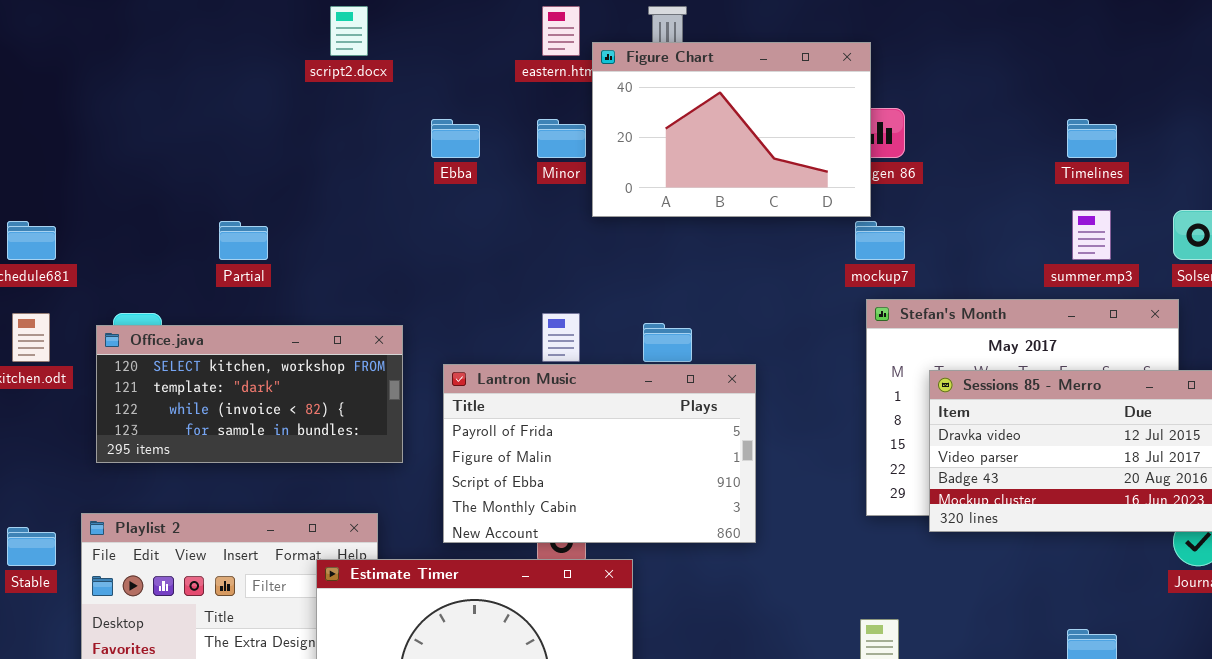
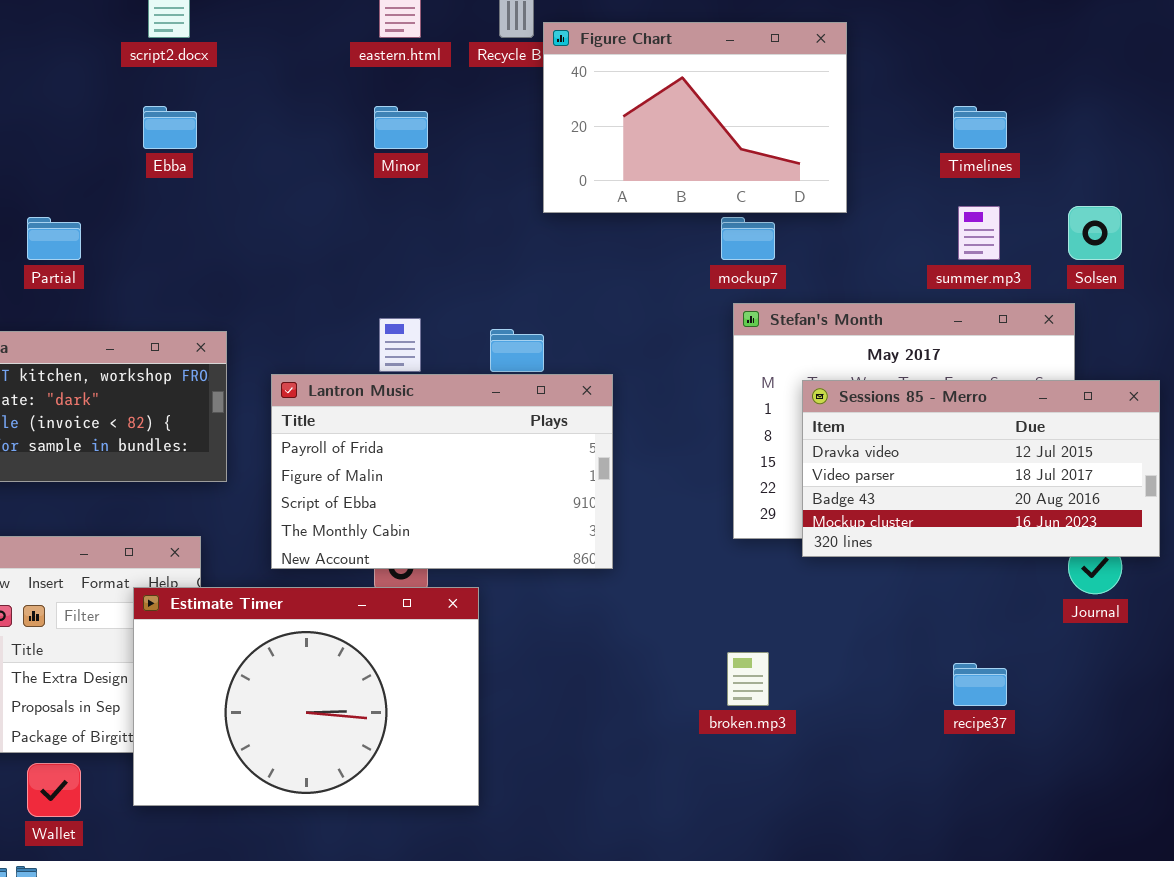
Figure Chart: [592,42,871,217] -> [543,22,847,213], moved
Ebba: [431,119,480,158] -> [143,106,197,149], moved

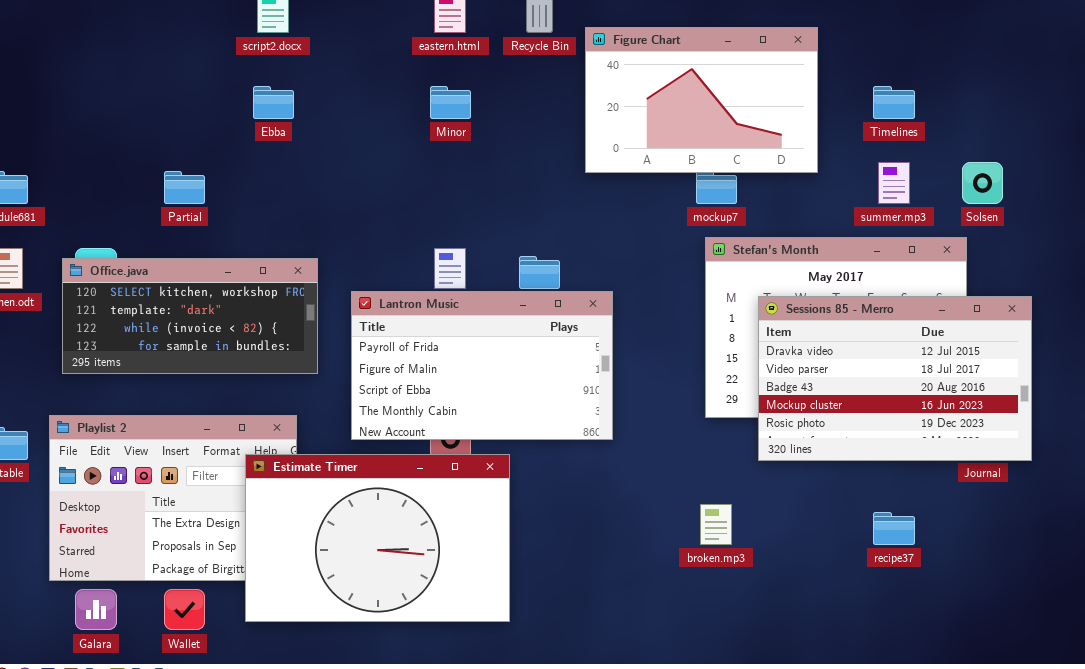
Figure Chart: [543,22,847,213] -> [585,27,818,173], moved
Sessions 85 - Merro: [802,380,1160,557] -> [758,296,1032,461], resized

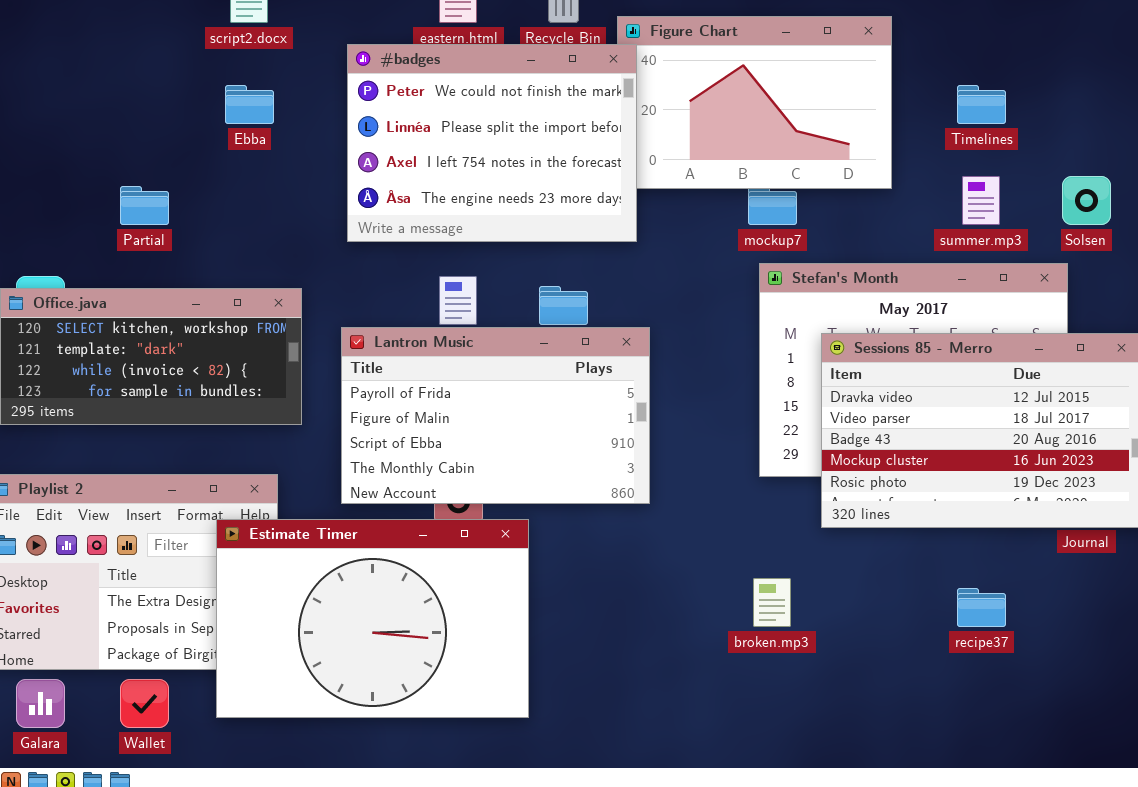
#badges: none -> [347,44,637,242], opened

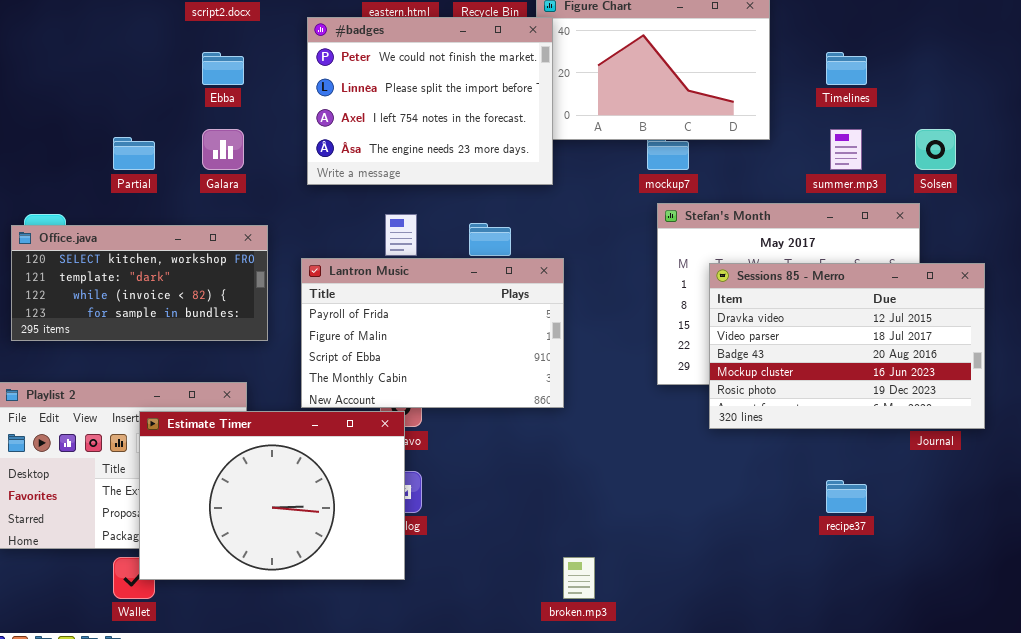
Estimate Timer: [216,519,529,718] -> [139,411,405,580], moved
broken.mp3: [753,578,791,627] -> [563,557,595,599], moved
Galara: [16,679,65,728] -> [202,129,244,170], moved

